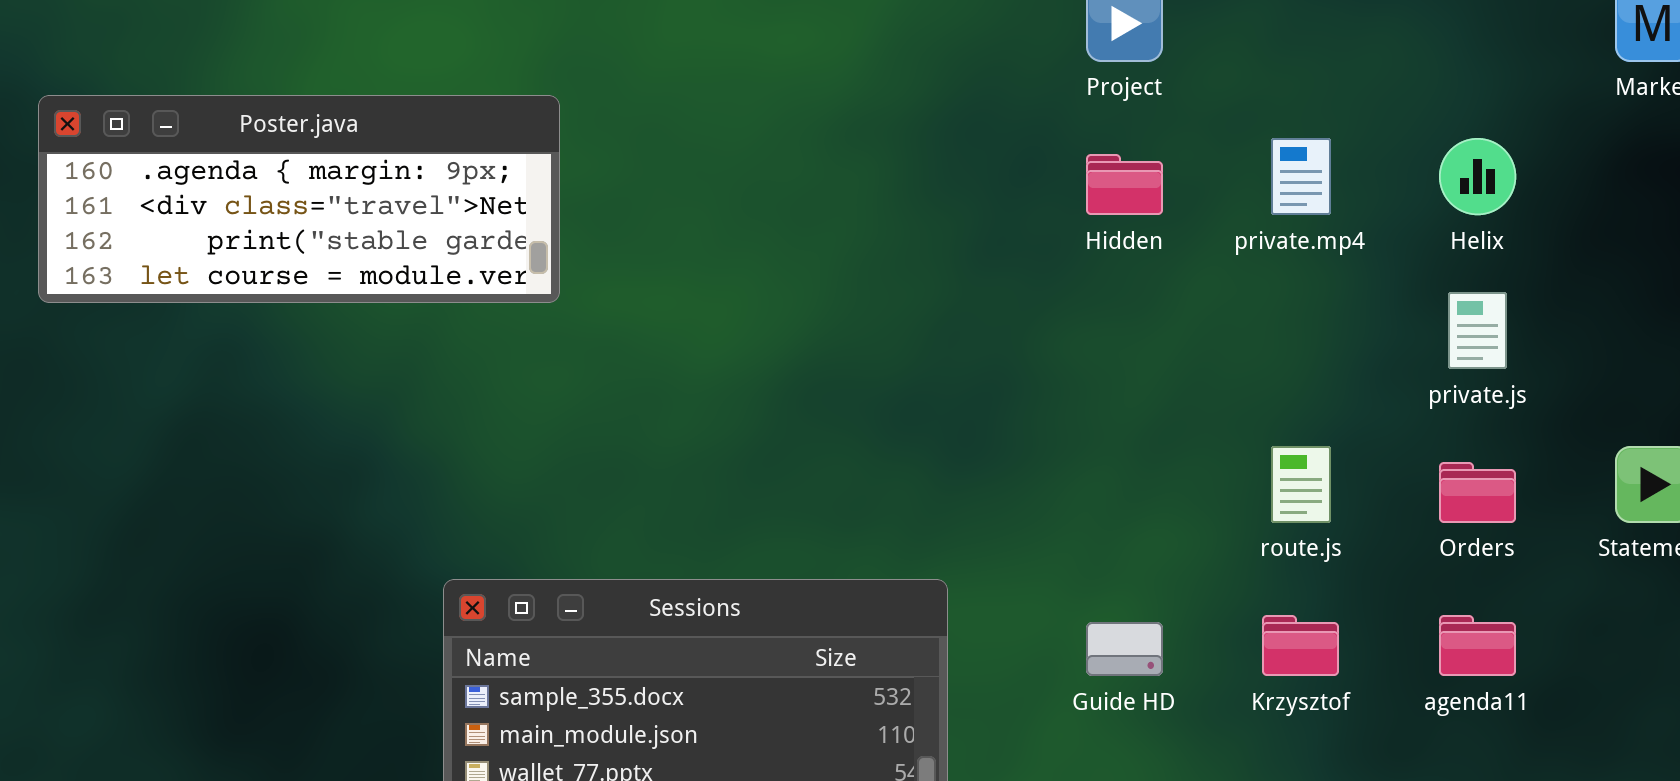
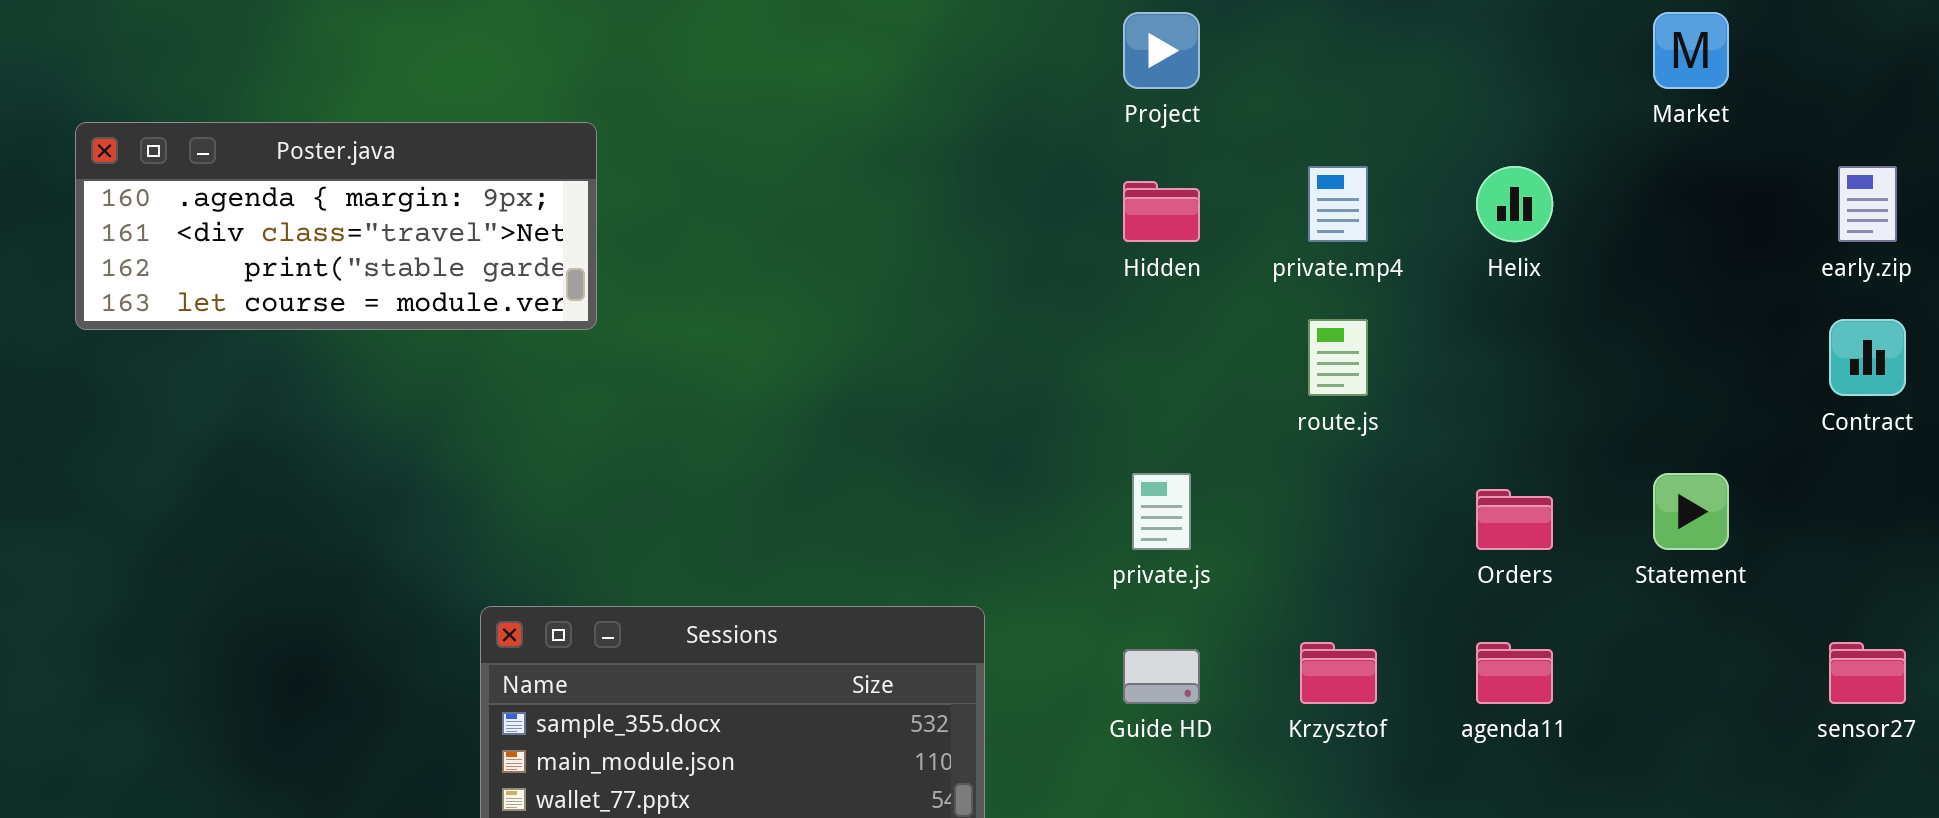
private.js: [1448,292,1507,369] -> [1132,473,1191,550], moved
route.js: [1271,446,1331,523] -> [1308,319,1368,396], moved

